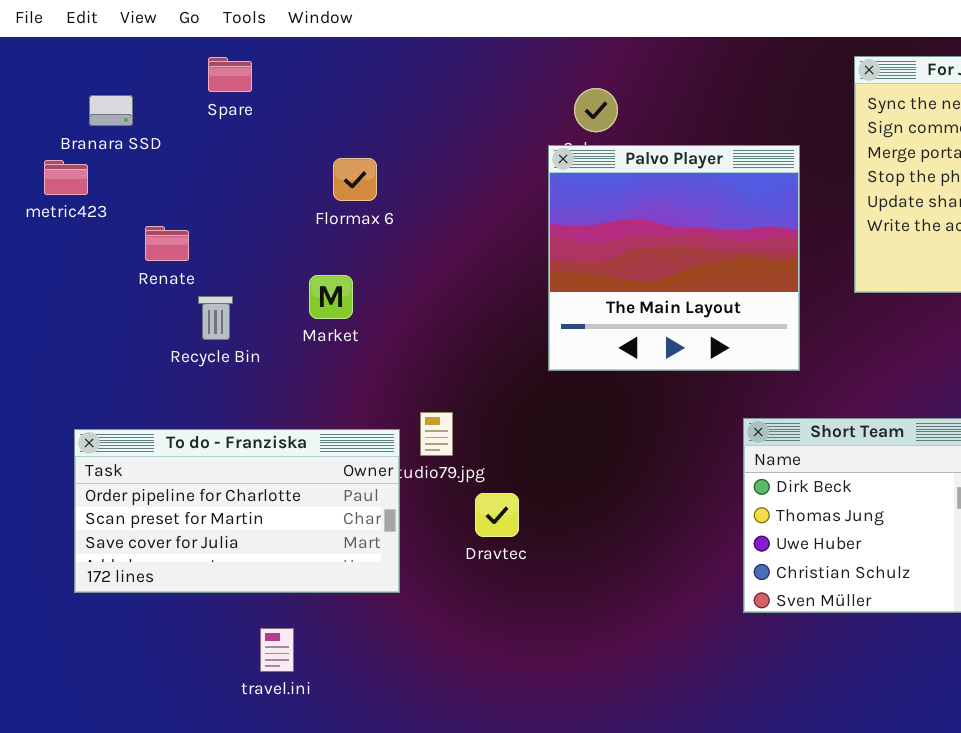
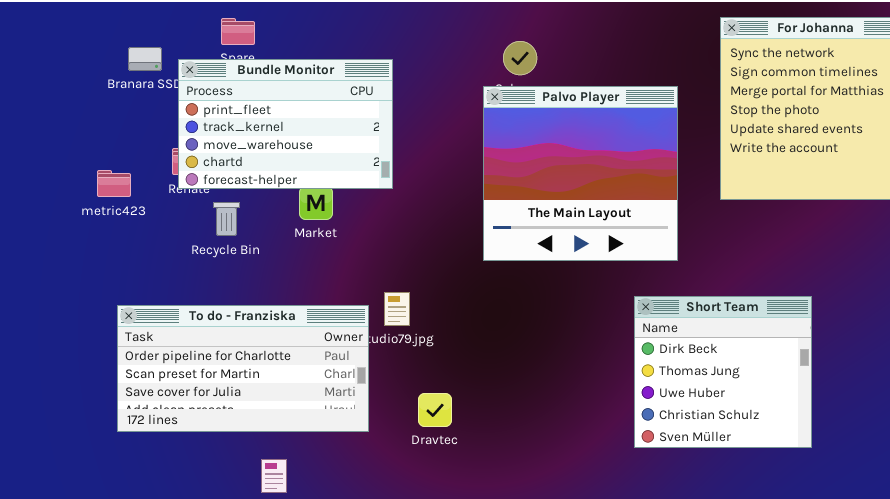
Bundle Monitor: none -> [178,59,393,189], opened
metric423: [44,160,88,195] -> [97,170,131,197], moved
Dravtec: [475,493,519,537] -> [418,393,452,427], moved

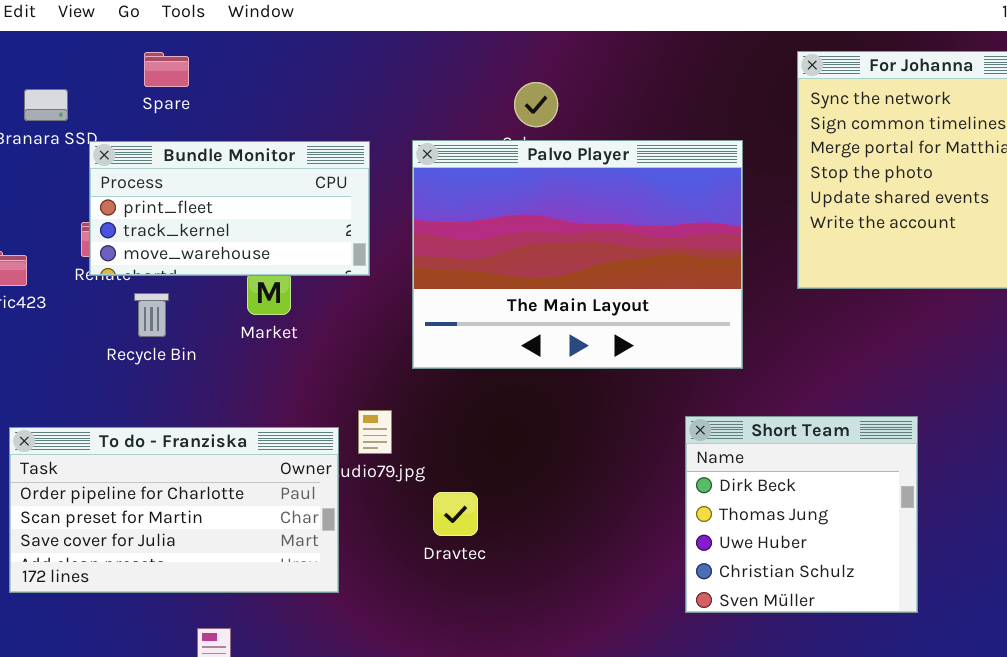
Bundle Monitor: [178,59,393,189] -> [89,141,370,276], resized
Palvo Player: [483,86,678,261] -> [412,140,743,369], resized
Dravtec: [418,393,452,427] -> [433,492,478,536], moved

